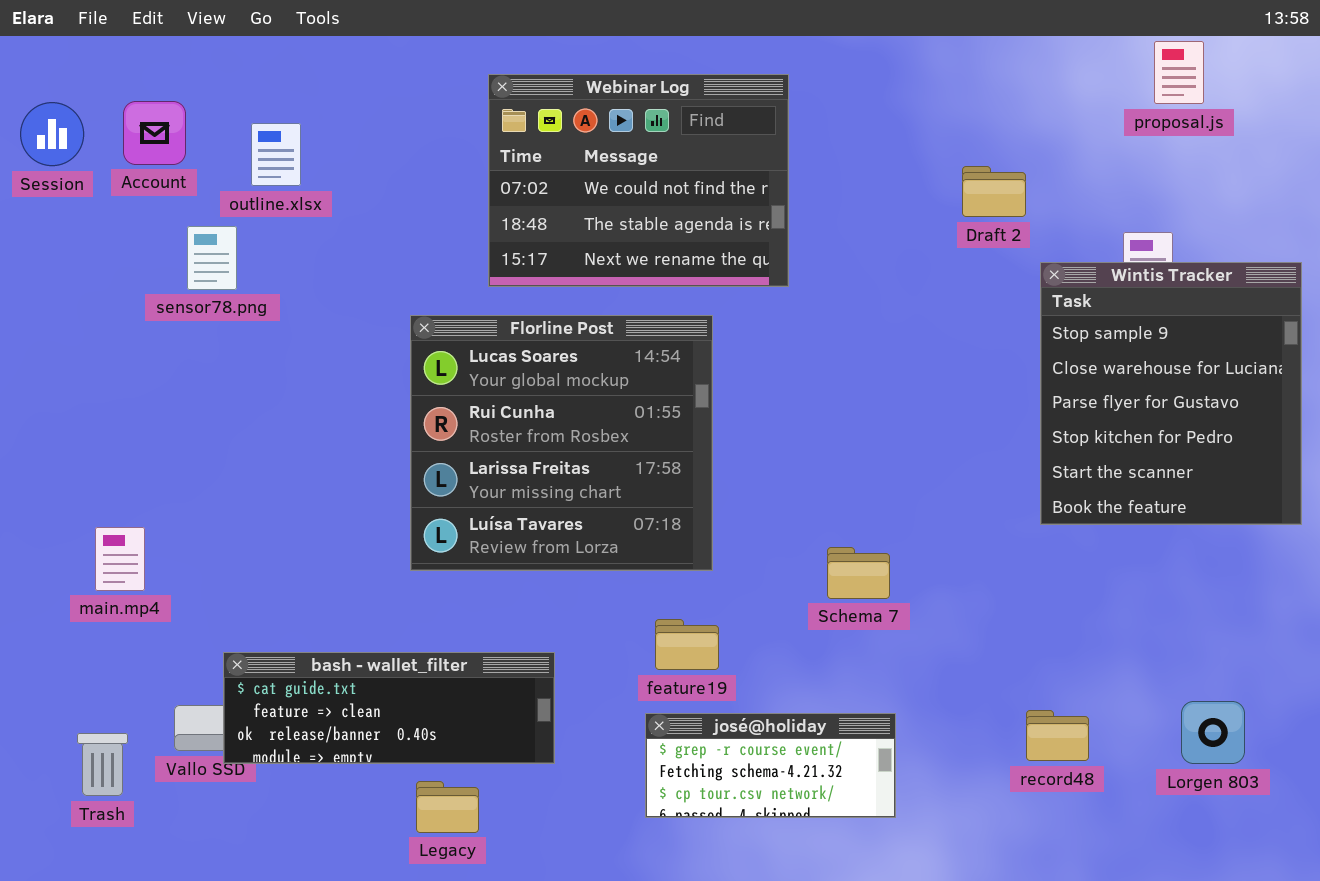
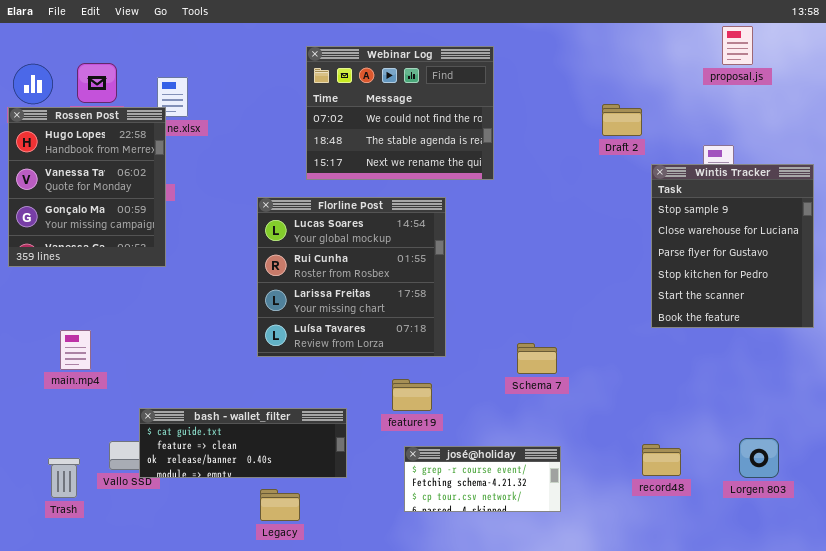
Rossen Post: none -> [8,107,166,267], opened
feature19: [655,619,719,670] -> [392,379,432,411], moved

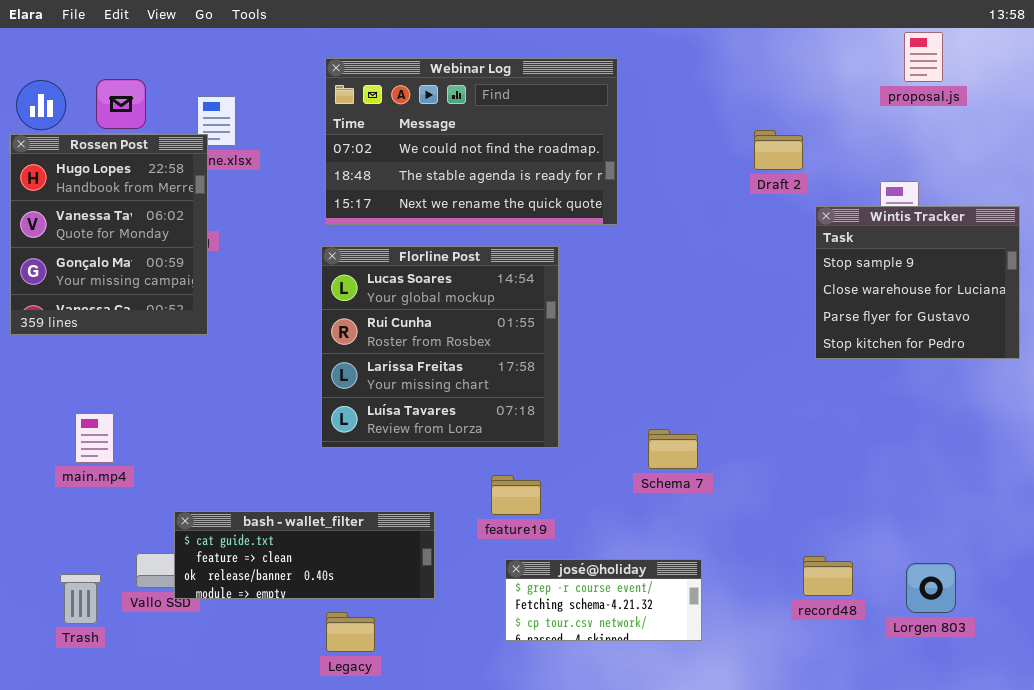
Webinar Log: [306,46,494,180] -> [325,58,618,225], resized
Wintis Tracker: [651,164,814,328] -> [815,206,1020,359], resized
Lorgen 803: [739,438,779,478] -> [906,563,956,613], moved

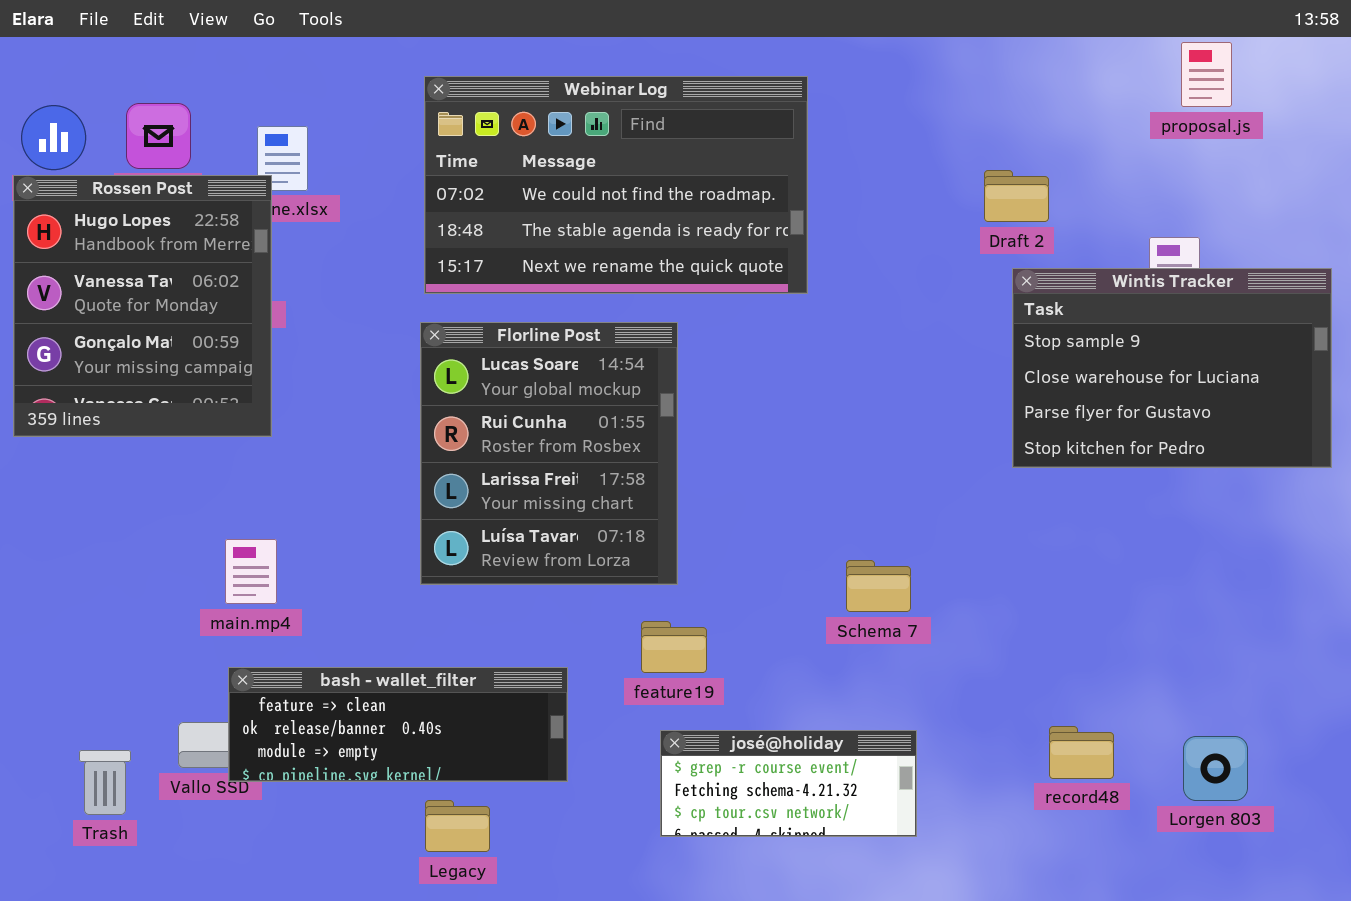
Wintis Tracker: [815,206,1020,359] -> [1012,268,1332,468], resized
Florline Post: [321,246,559,448] -> [420,322,678,585], resized
main.mp4: [75,413,114,463] -> [225,539,277,604], moved
bash - wallet_filter: [174,511,435,599] -> [228,667,568,782], scrolled down 1 row

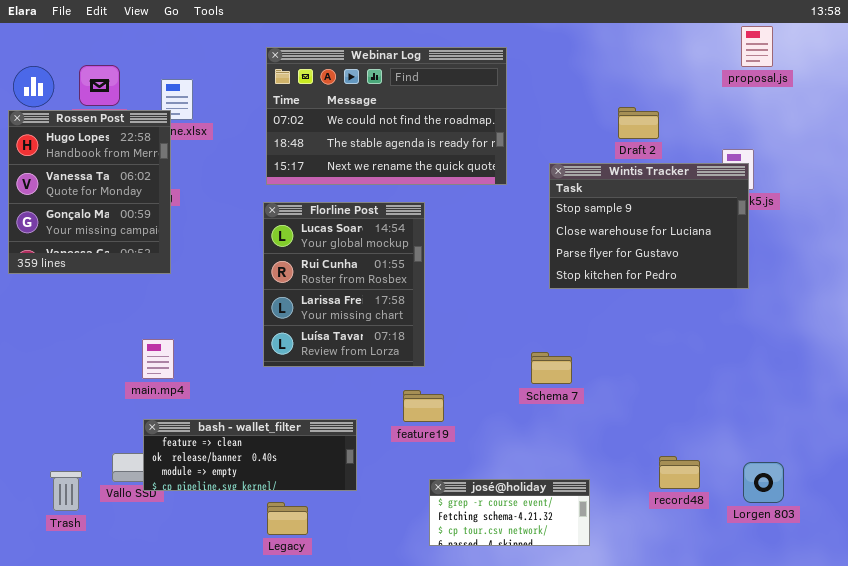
Wintis Tracker: [1012,268,1332,468] -> [549,163,749,289], moved
josé@holiday: [660,730,917,837] -> [429,479,590,546], moved

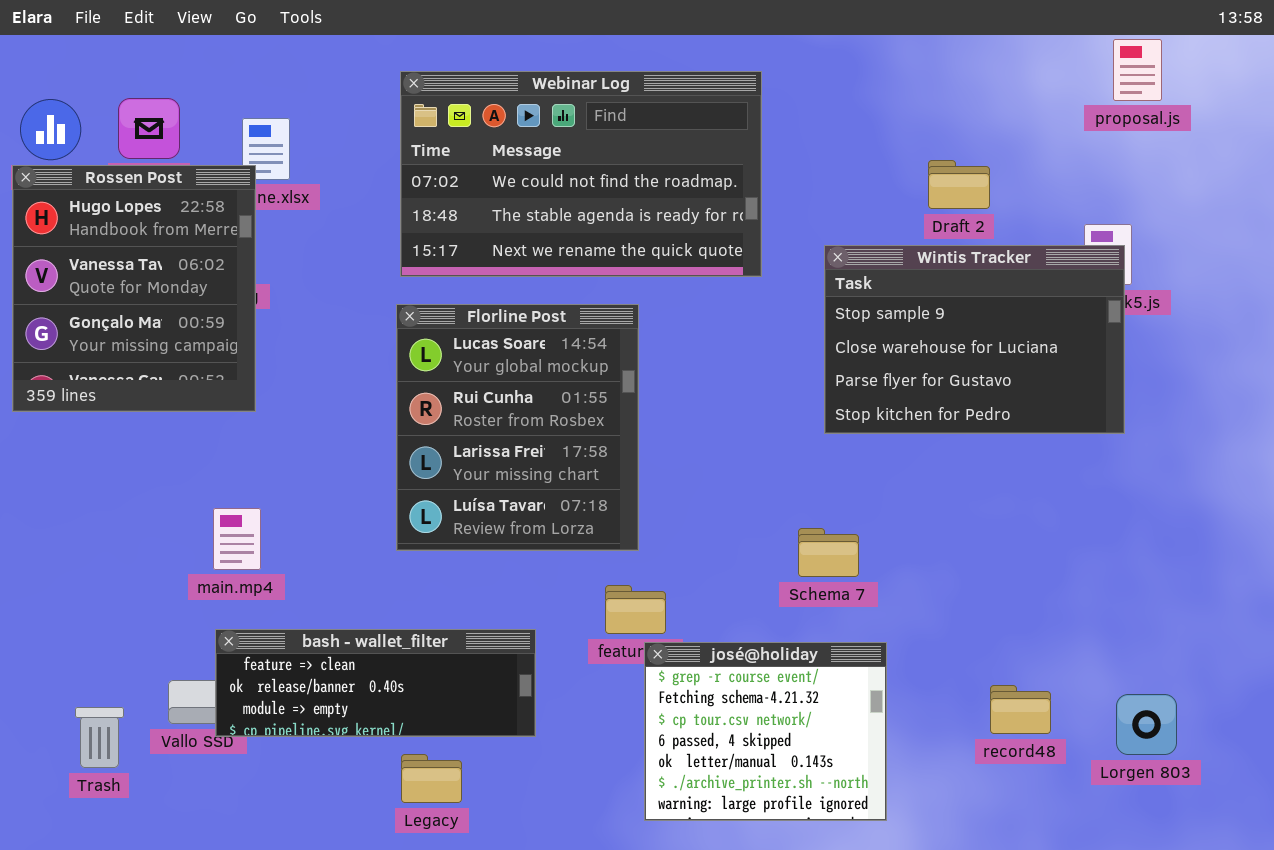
josé@holiday: [429,479,590,546] -> [644,642,887,821], resized

